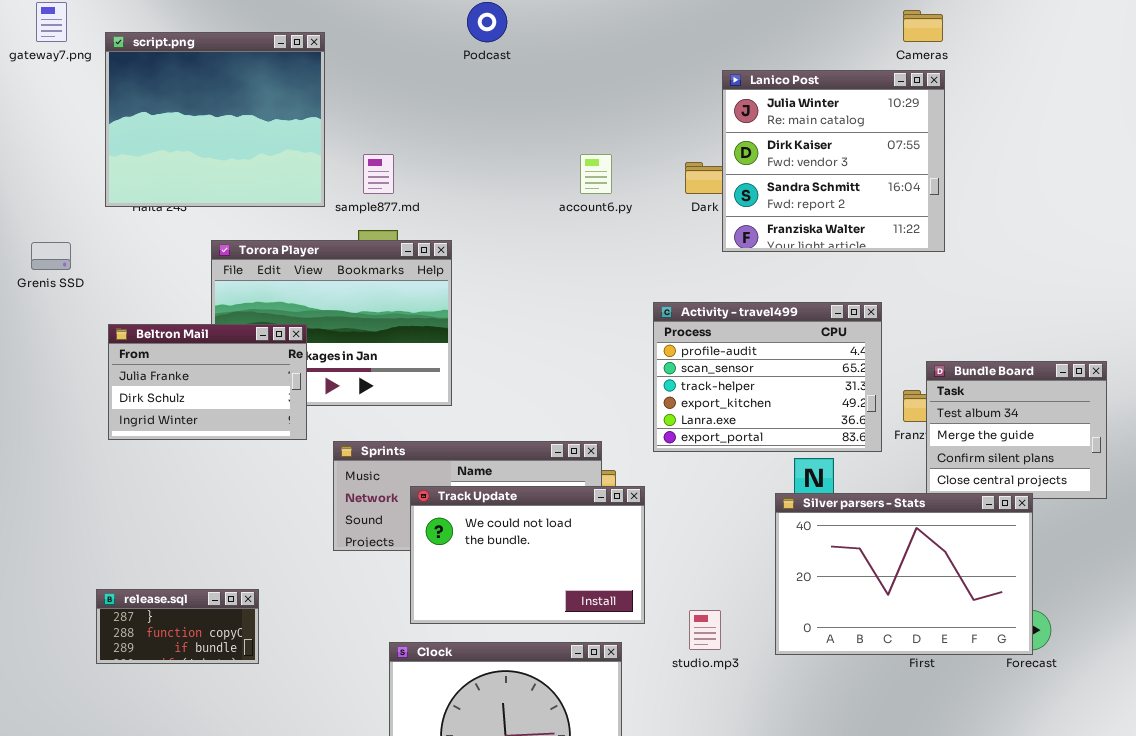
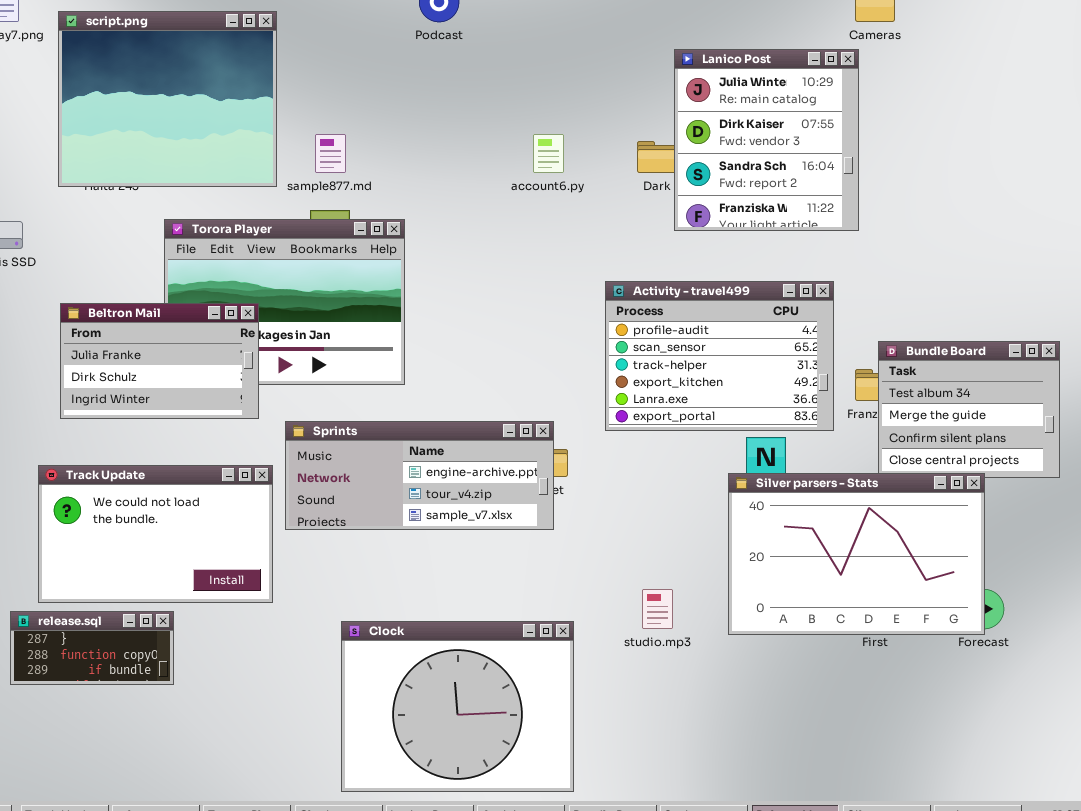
Lanico Post: [722,70,945,252] -> [674,49,859,231], resized
Track Update: [410,486,645,624] -> [38,465,273,603], moved
release.sql: [96,589,259,664] -> [10,611,174,685], moved

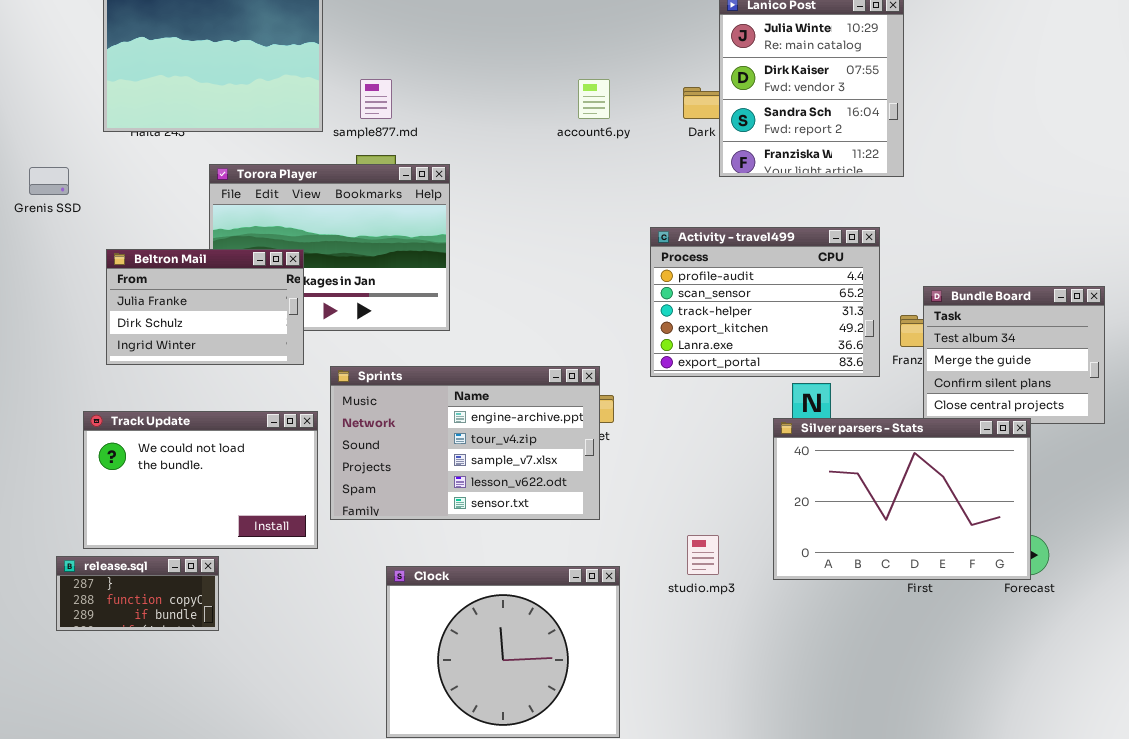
Sprints: [285,421,554,530] -> [330,366,600,520], resized

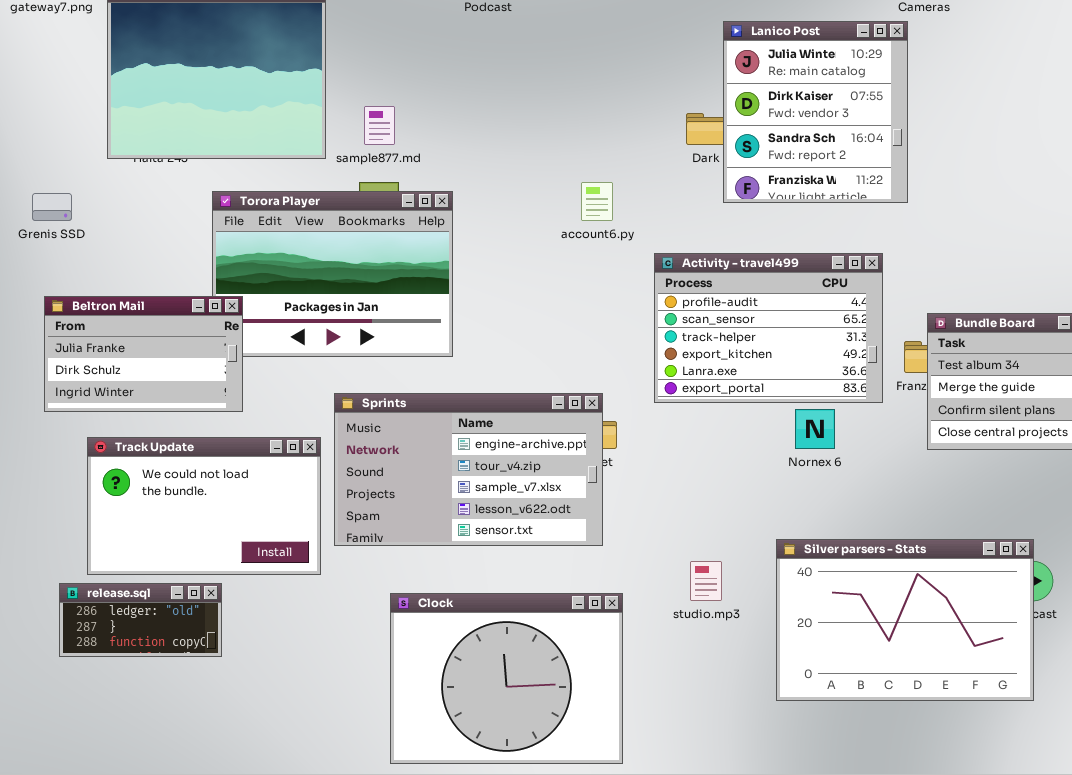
account6.py: [578,79,610,119] -> [581,182,613,221], moved
Beltron Mail: [106,249,304,365] -> [44,296,243,412], moved
Silver parsers - Stats: [773,418,1031,580] -> [776,539,1034,701], moved
release.sql: [56,556,219,631] -> [59,583,222,657], scrolled up 1 row

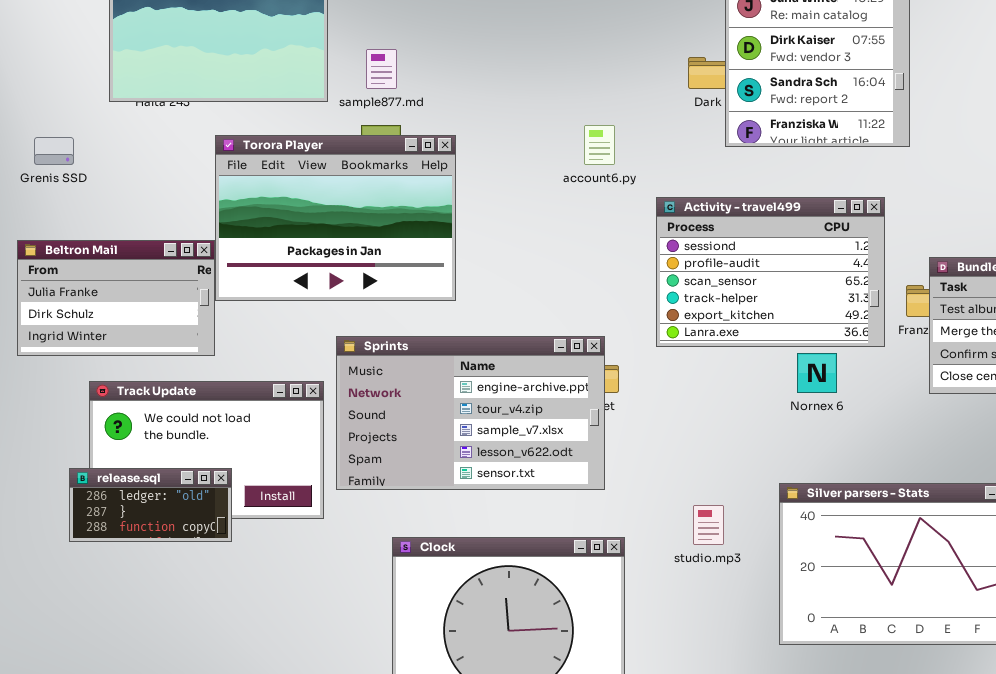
Activity - travel499: [654,253,883,403] -> [656,197,885,347], scrolled up 1 row
Beltron Mail: [44,296,243,412] -> [17,240,215,356], moved
release.sql: [59,583,222,657] -> [69,468,232,542], moved

